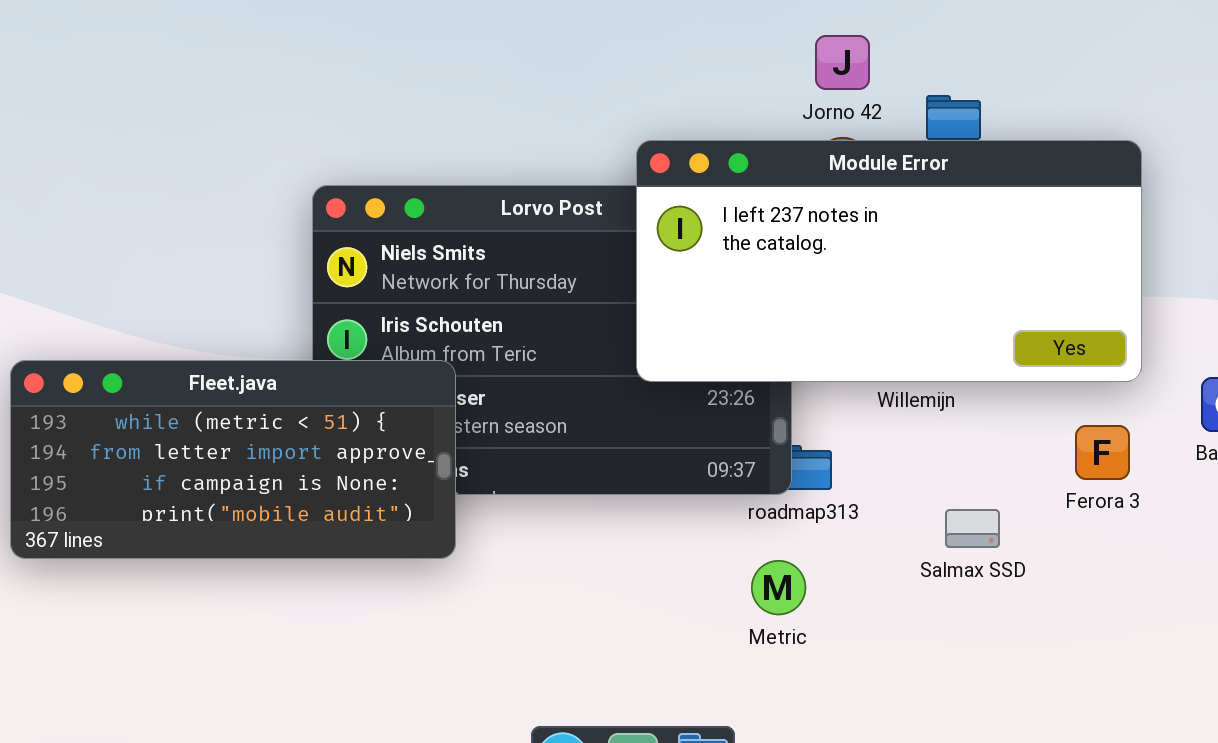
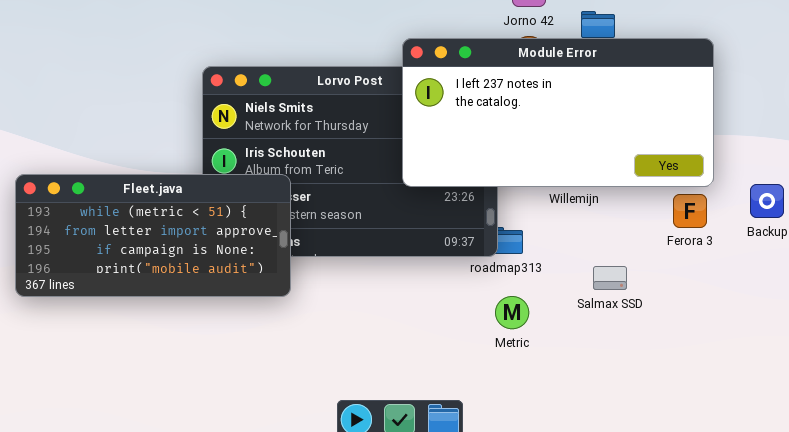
Ferora 3: [1075,425,1130,480] -> [673,194,707,228], moved
Metric: [751,560,806,615] -> [495,296,529,329], moved

